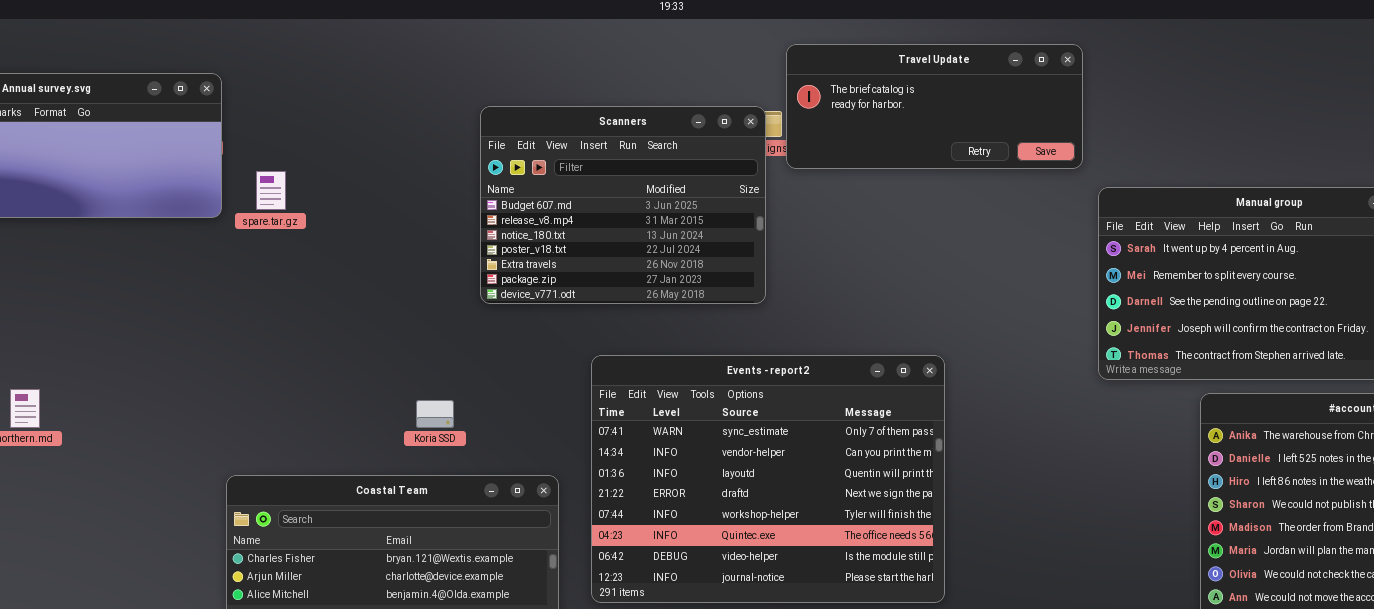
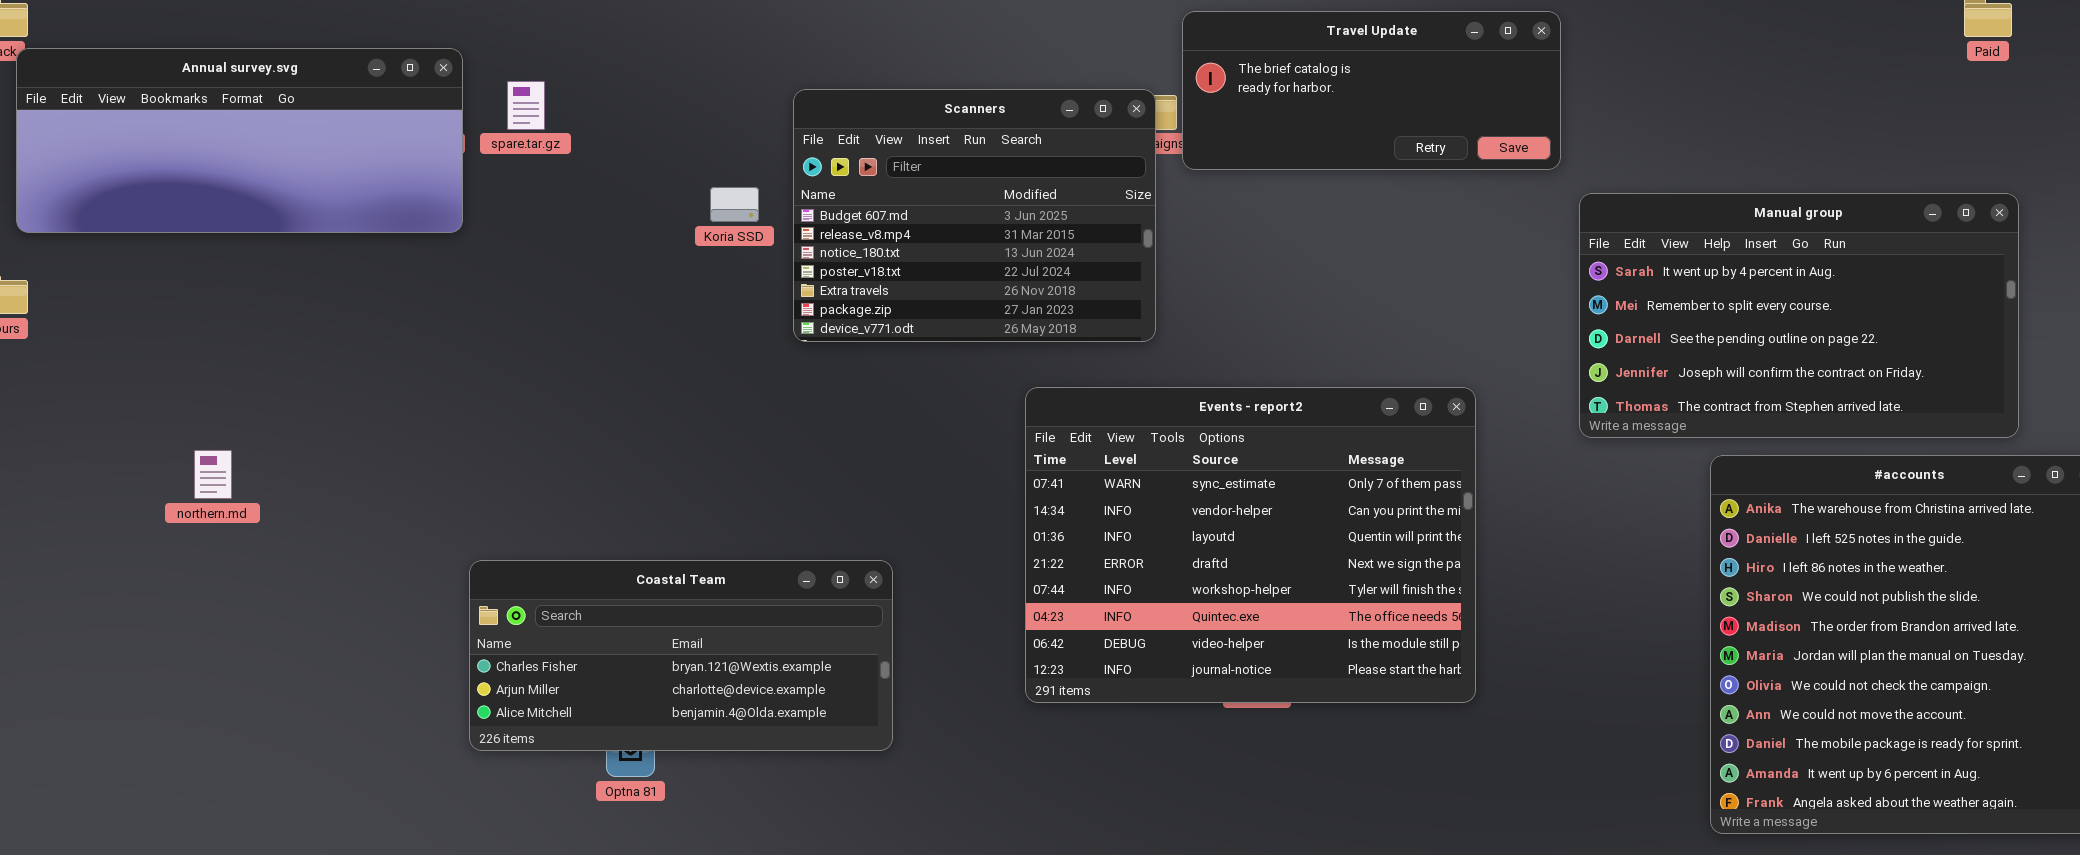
spare.tar.gz: [256,171,286,210] -> [507,81,545,130], moved
Events - report2: [591,355,945,603] -> [1025,387,1476,703], moved
Koria SSD: [416,400,454,428] -> [710,187,759,222], moved

